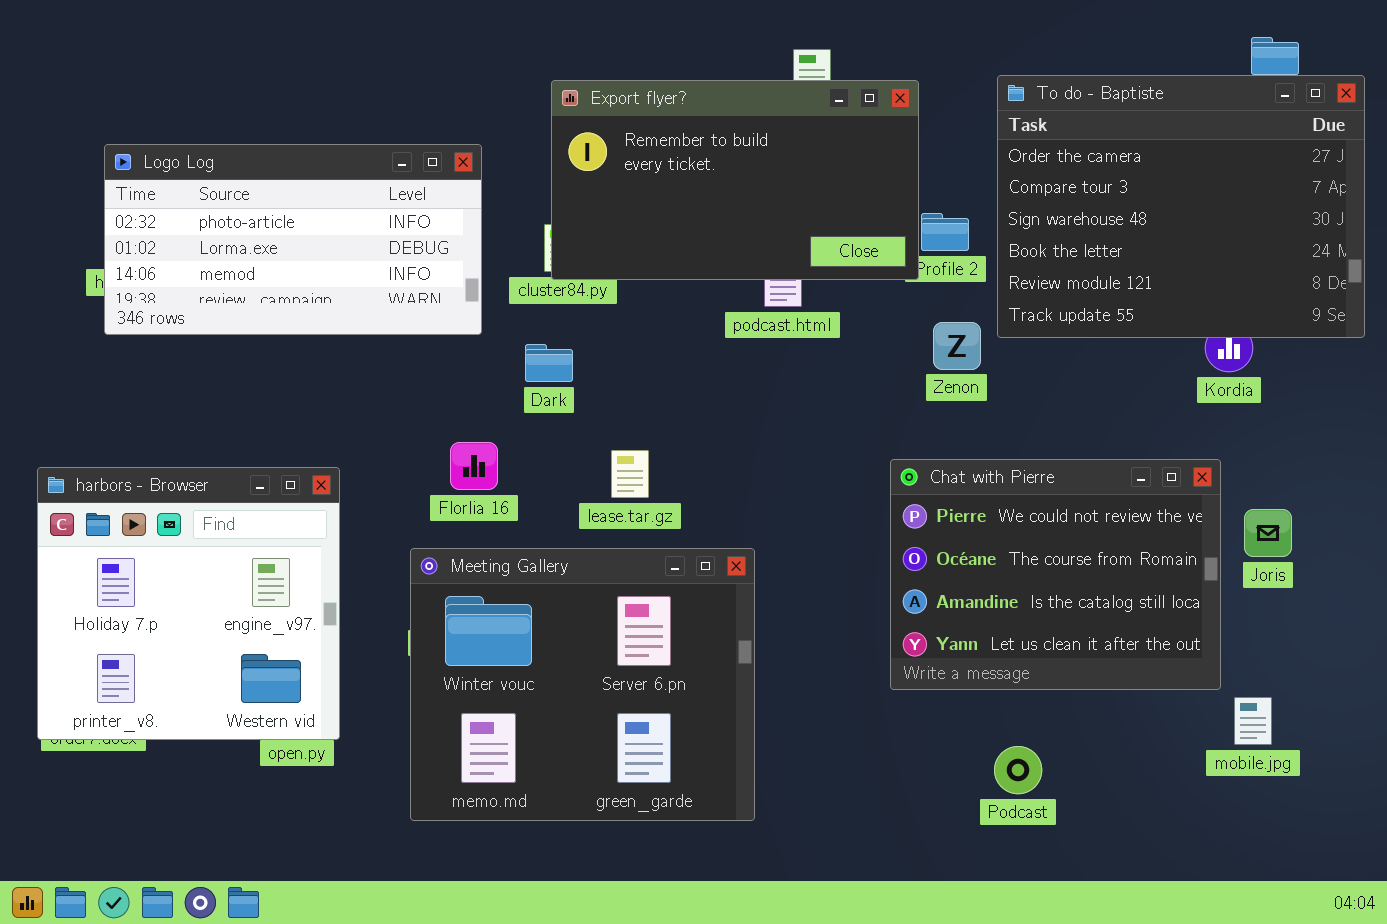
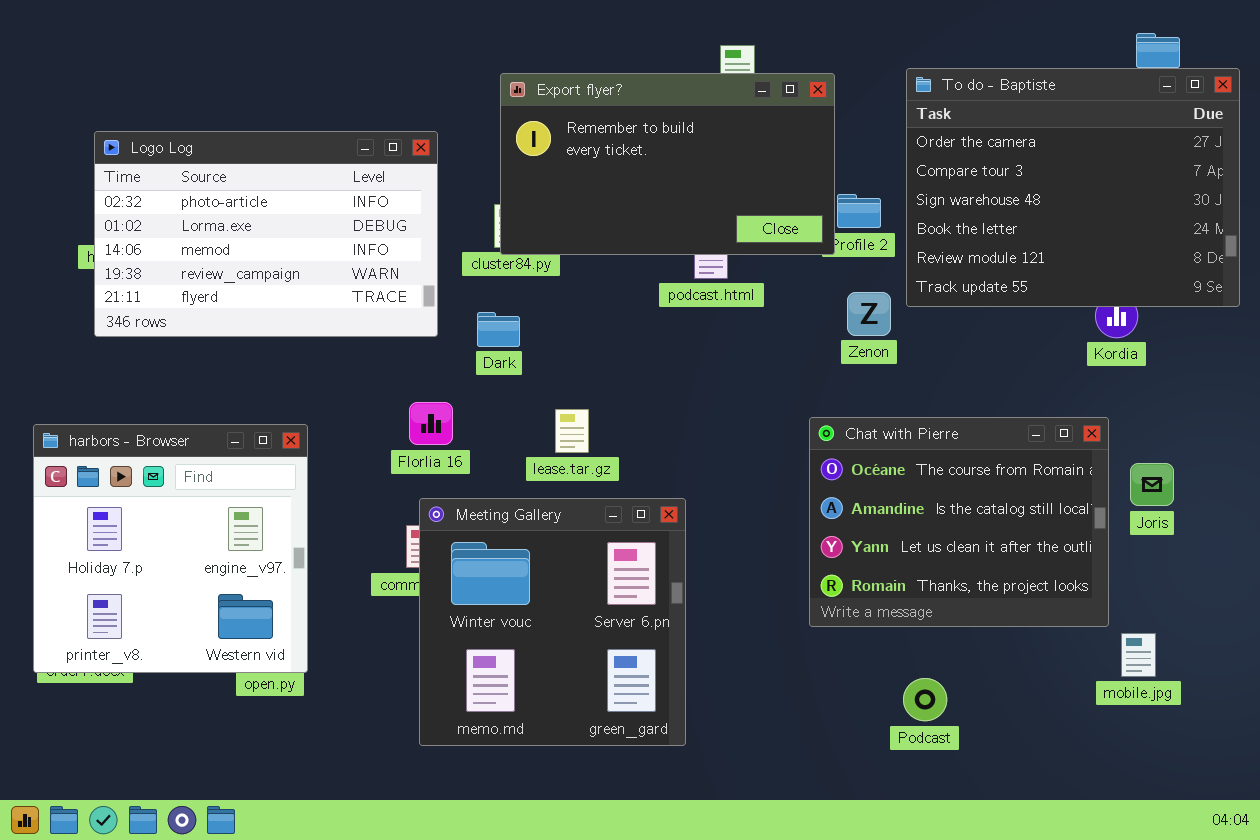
Logo Log: [104,144,482,335] -> [94,131,438,337], resized
Chat with Pierre: [890,459,1221,690] -> [809,417,1109,627], scrolled down 1 row
Meeting Gallery: [410,548,755,821] -> [419,498,686,746], resized

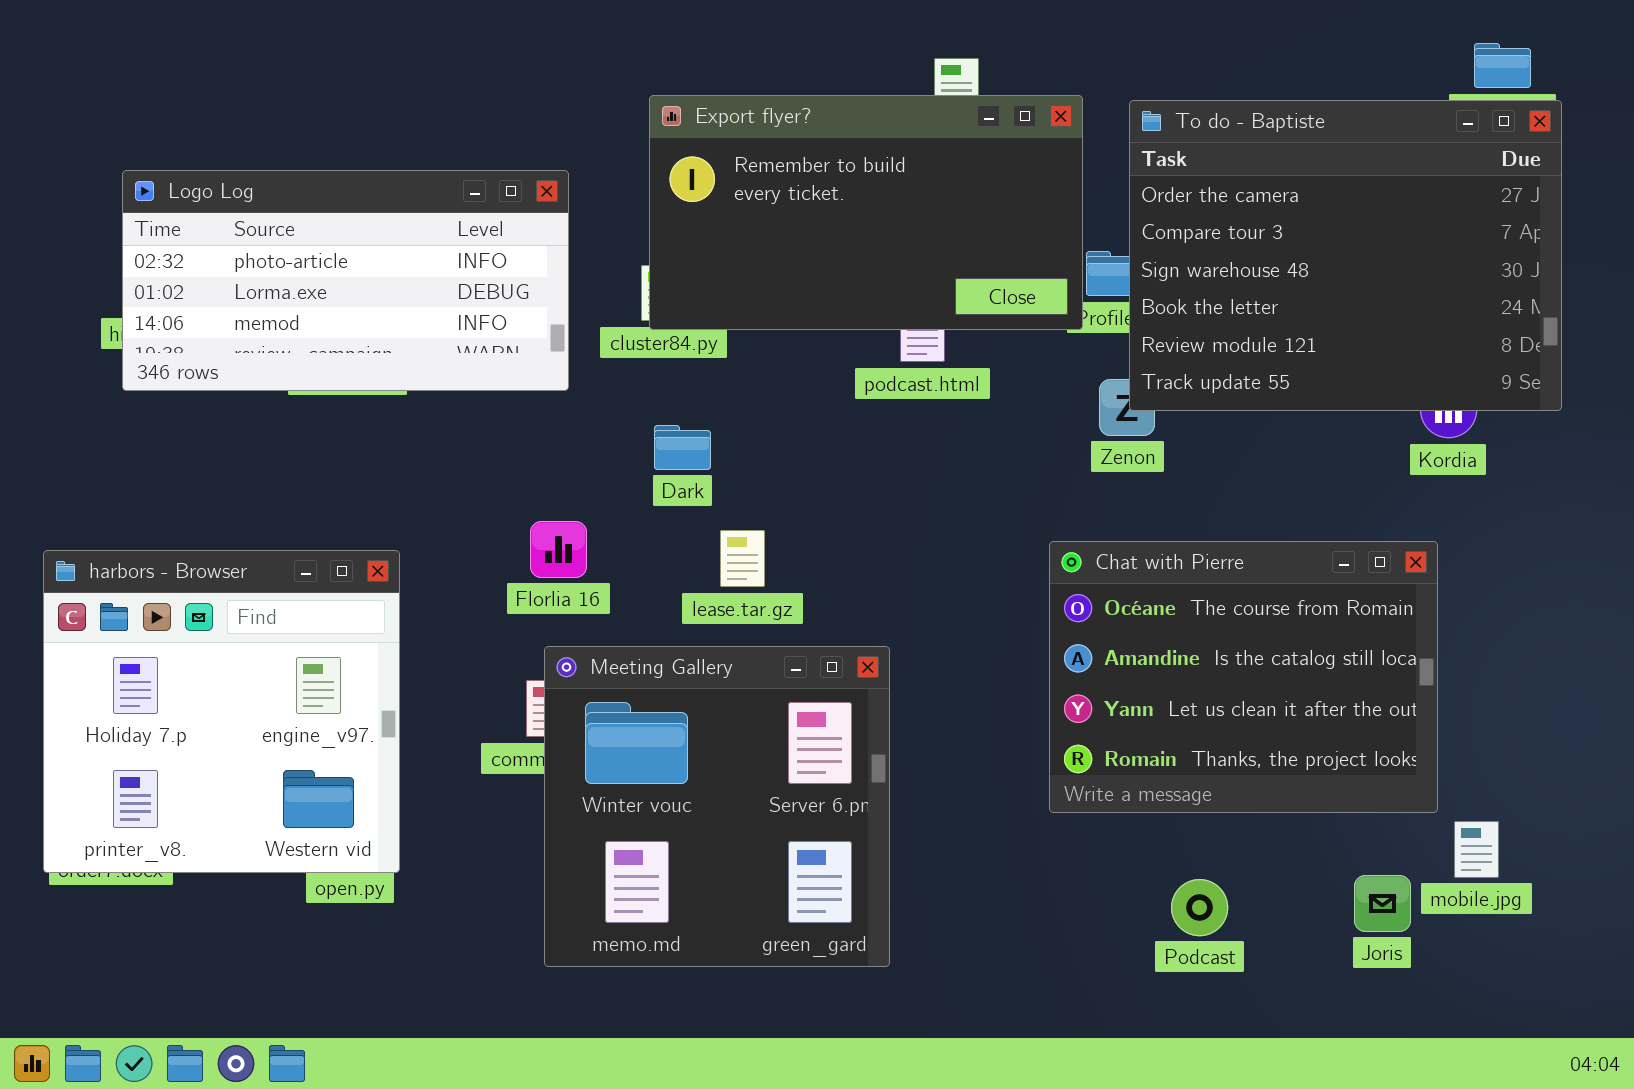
To do - Baptiste: [906,68,1240,307] -> [1129,100,1562,411], moved
Logo Log: [94,131,438,337] -> [122,170,569,391], resized
Dark: [477,312,520,347] -> [654,425,711,470], moved
Joris: [1130,463,1174,506] -> [1354,875,1411,932], moved

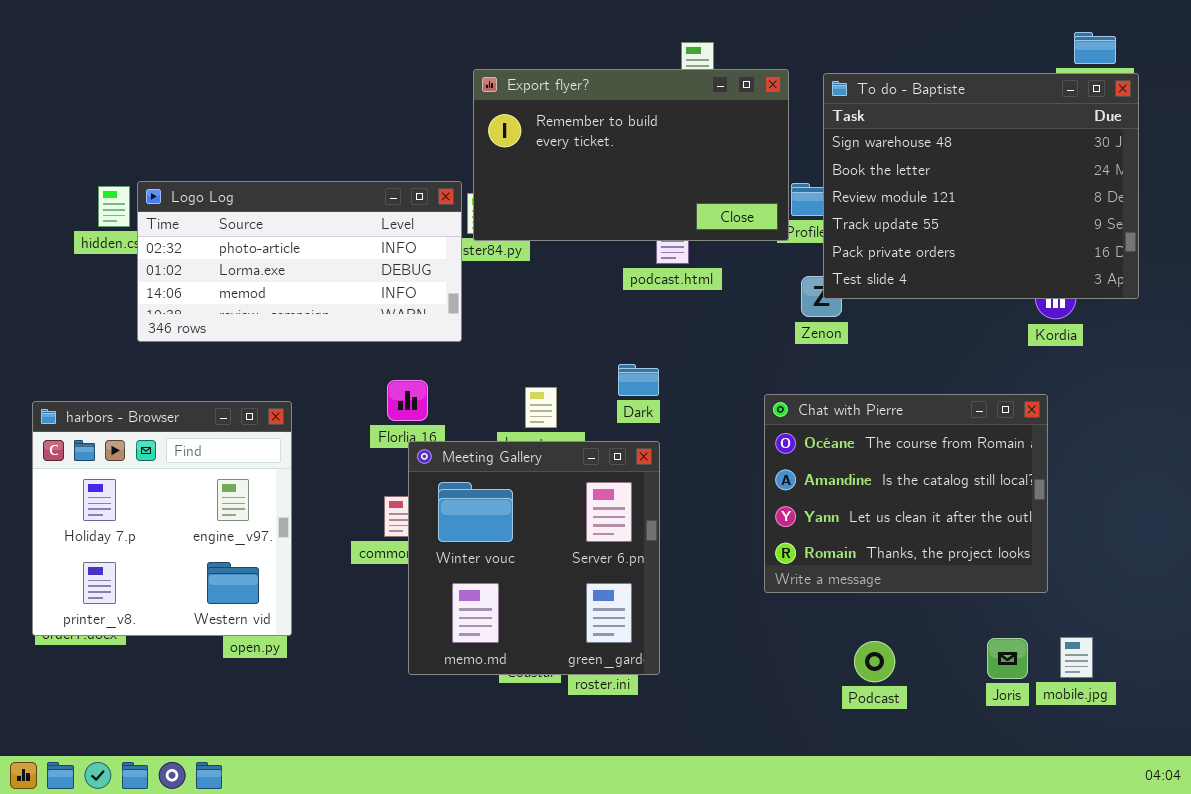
To do - Baptiste: [1129,100,1562,411] -> [823,73,1139,299], scrolled down 2 rows
Logo Log: [122,170,569,391] -> [137,181,462,342], moved
Dark: [654,425,711,470] -> [618,364,659,396], moved
Meeting Gallery: [544,646,890,967] -> [408,441,660,675], moved
mobile.jpg: [1454,821,1499,878] -> [1060,637,1093,678], moved

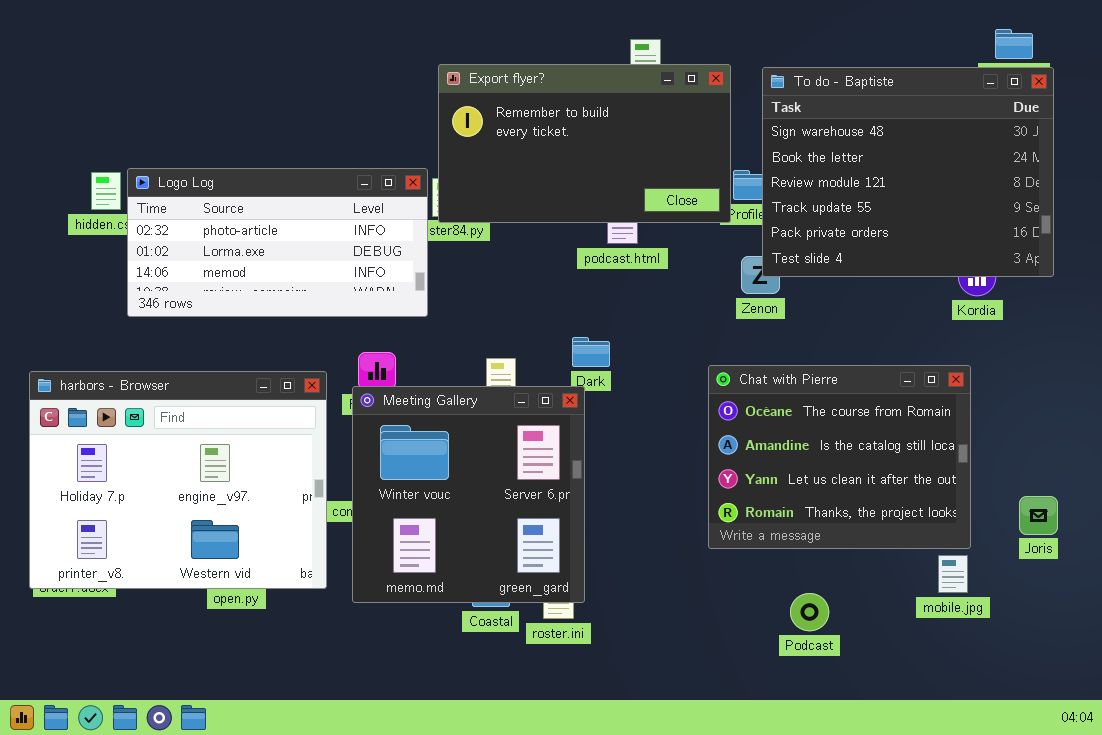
harbors - Browser: [32,401,292,636] -> [29,371,327,589], resized
Meeting Gallery: [408,441,660,675] -> [352,386,585,603], moved
mobile.jpg: [1060,637,1093,678] -> [938,555,968,593], moved
Joris: [987,638,1028,679] -> [1019,496,1058,535], moved

